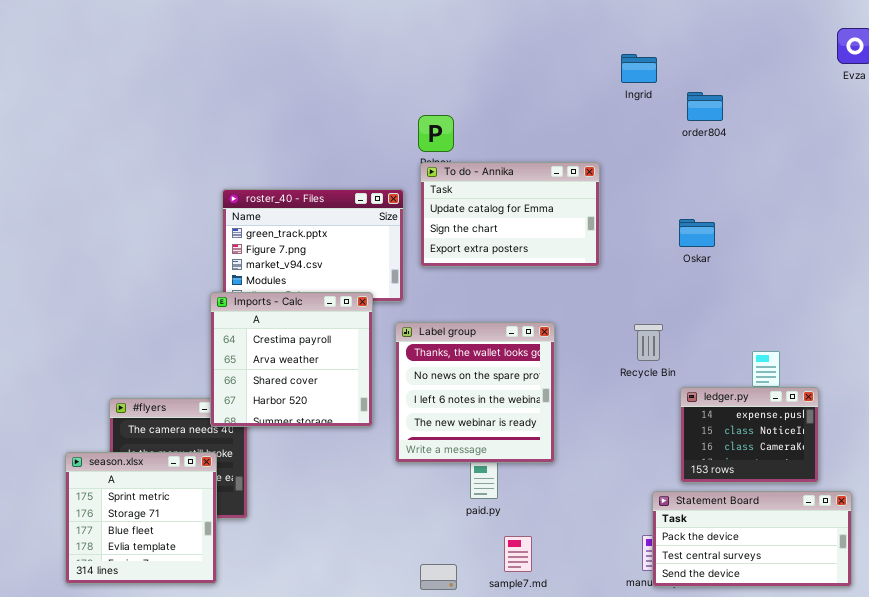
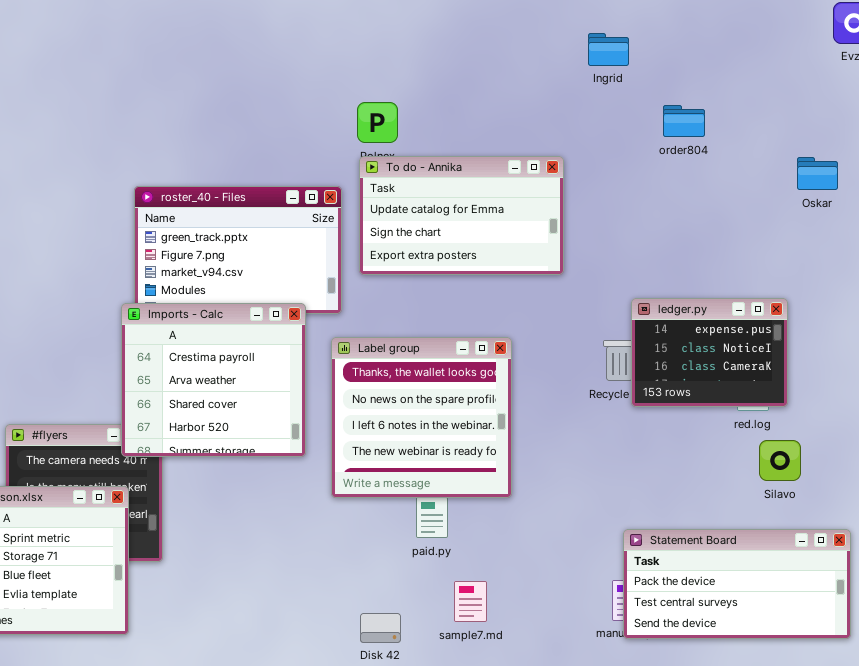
order804: [687,92,723,121] -> [663,105,705,137], moved
Oskar: [679,219,715,247] -> [797,157,838,190], moved
ledger.py: [680,387,819,483] -> [631,298,788,407], moved

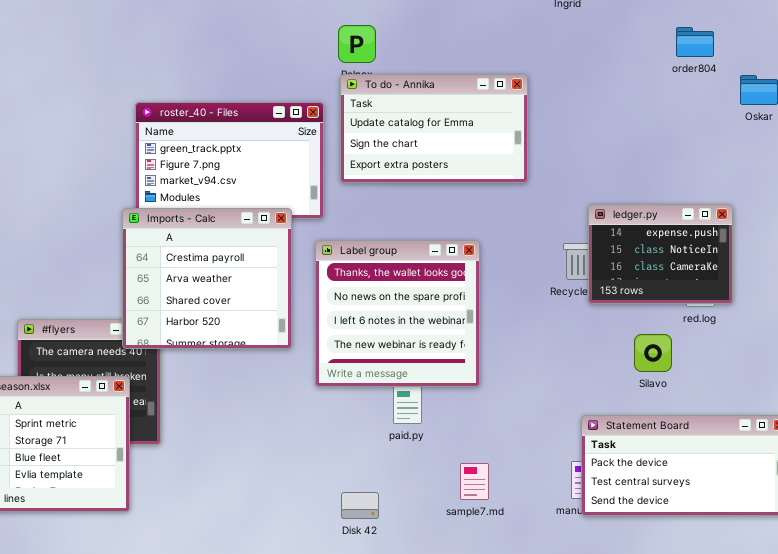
order804: [663,105,705,137] -> [676,27,714,57], moved
Silavo: [759,440,801,481] -> [634,334,672,372], moved
sample7.md: [454,581,487,622] -> [460,463,489,500], moved

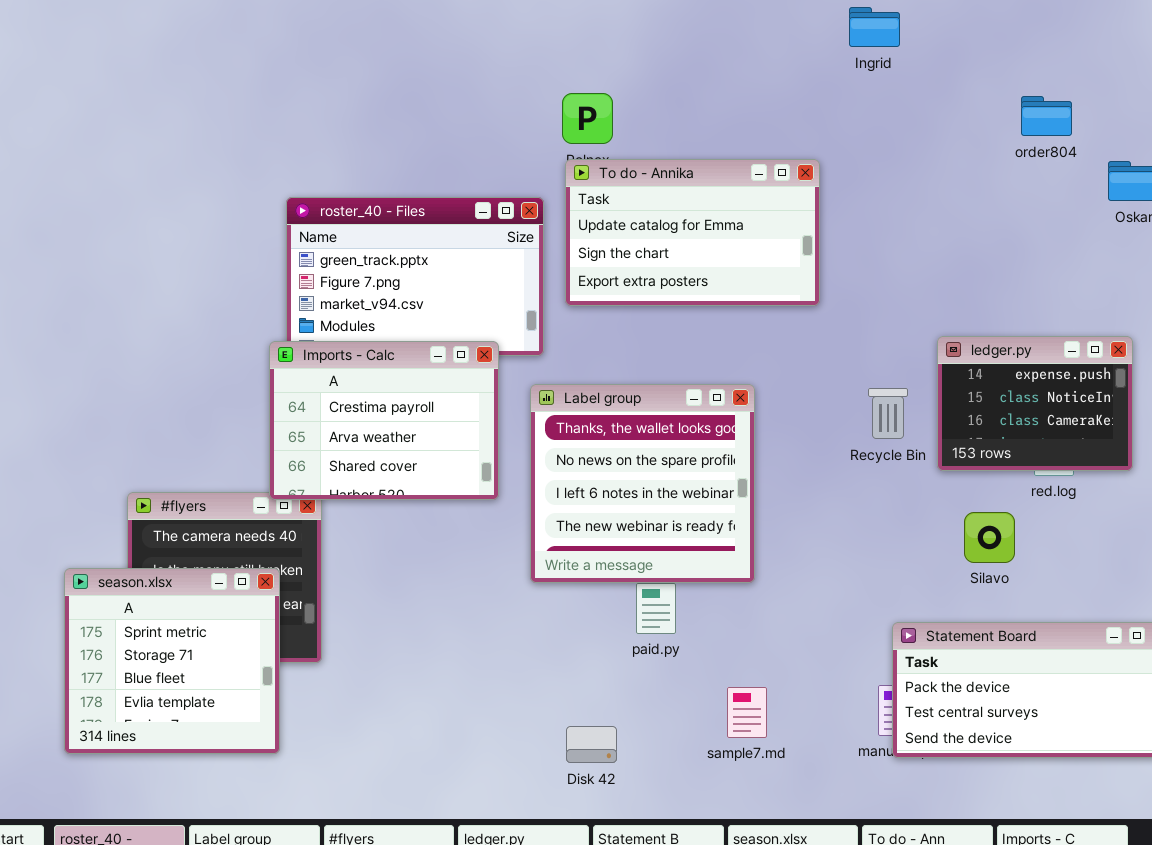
ledger.py: [588,204,733,304] -> [937,336,1133,471], moved
Imports - Calc: [122,208,292,349] -> [269,341,499,500], resized

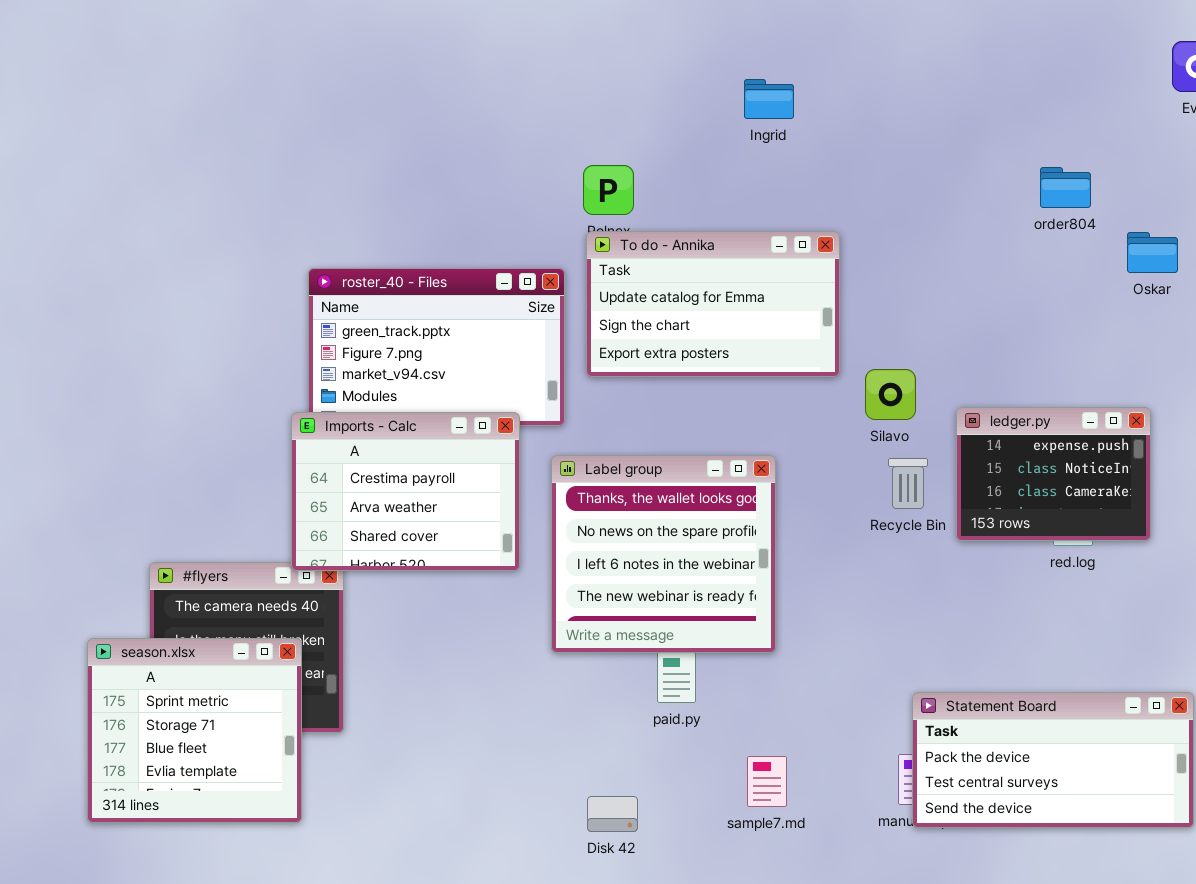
Ingrid: [849,7,900,47] -> [744,79,794,119], moved
Silavo: [964,512,1015,563] -> [865,369,916,420], moved

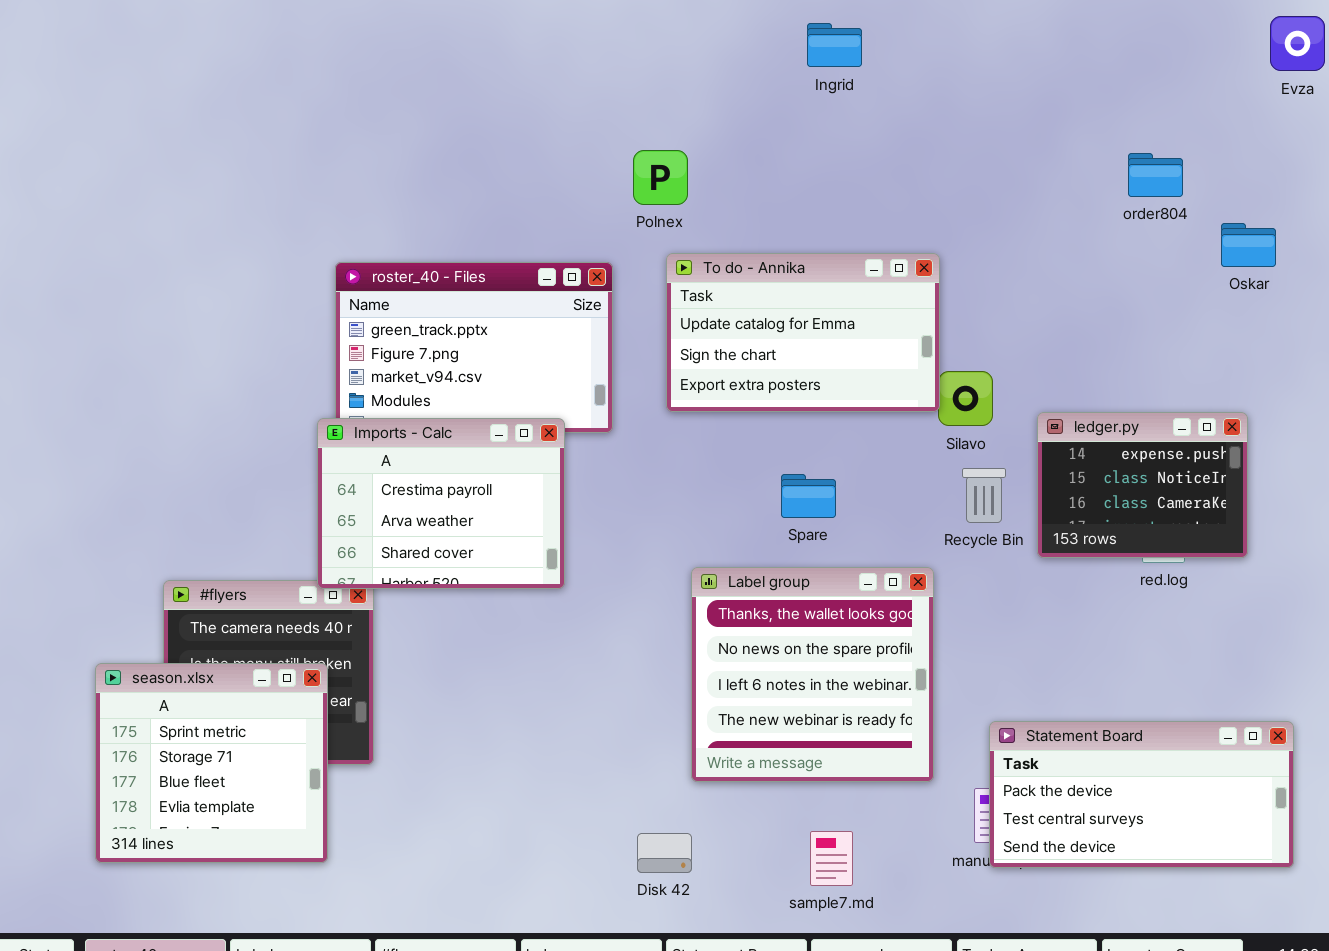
Ingrid: [744,79,794,119] -> [807,23,862,67], moved
To do - Annika: [586,231,840,377] -> [666,253,940,412], moved
Label group: [551,455,776,653] -> [691,567,934,782], moved
sample7.md: [747,756,787,807] -> [810,831,853,886], moved

